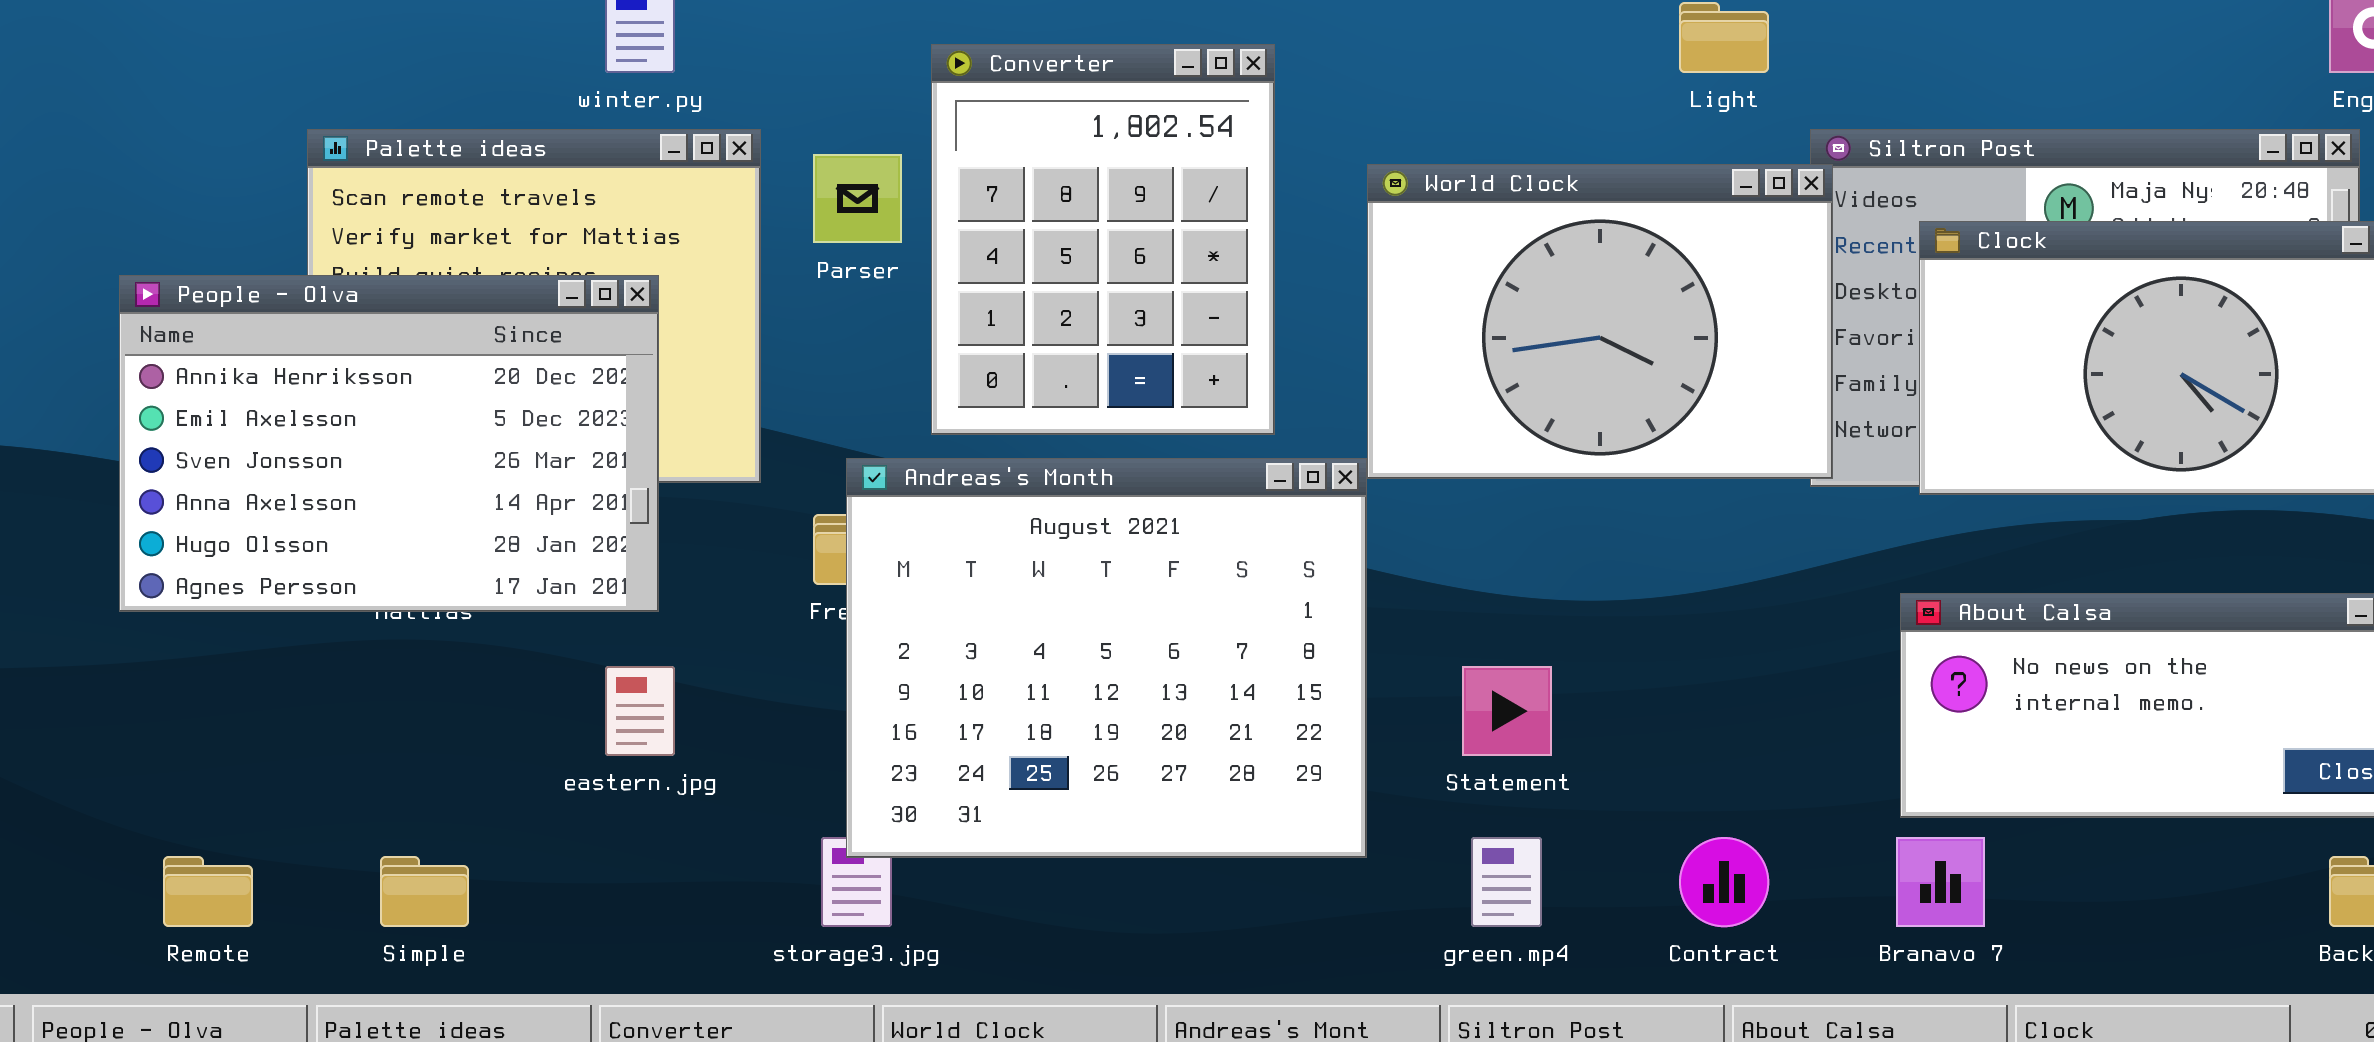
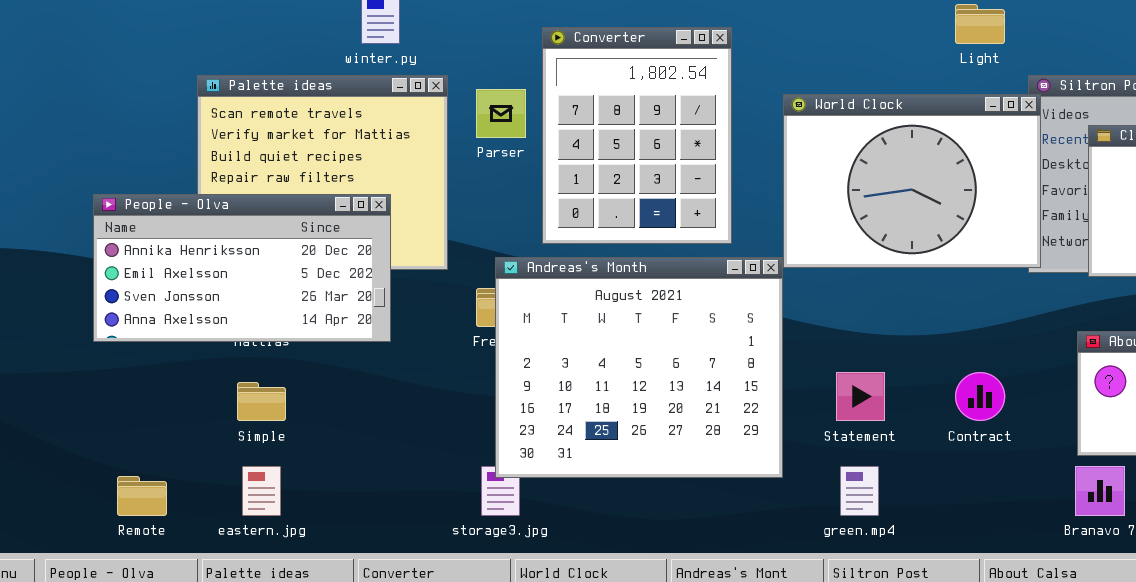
People - Olva: [119,275,659,612] -> [93,194,391,342], resized
eastern.jpg: [605,666,675,756] -> [242,466,281,516], moved
Contract: [1679,837,1769,927] -> [955,372,1005,421], moved
Simple: [380,856,469,927] -> [237,382,286,421], moved

